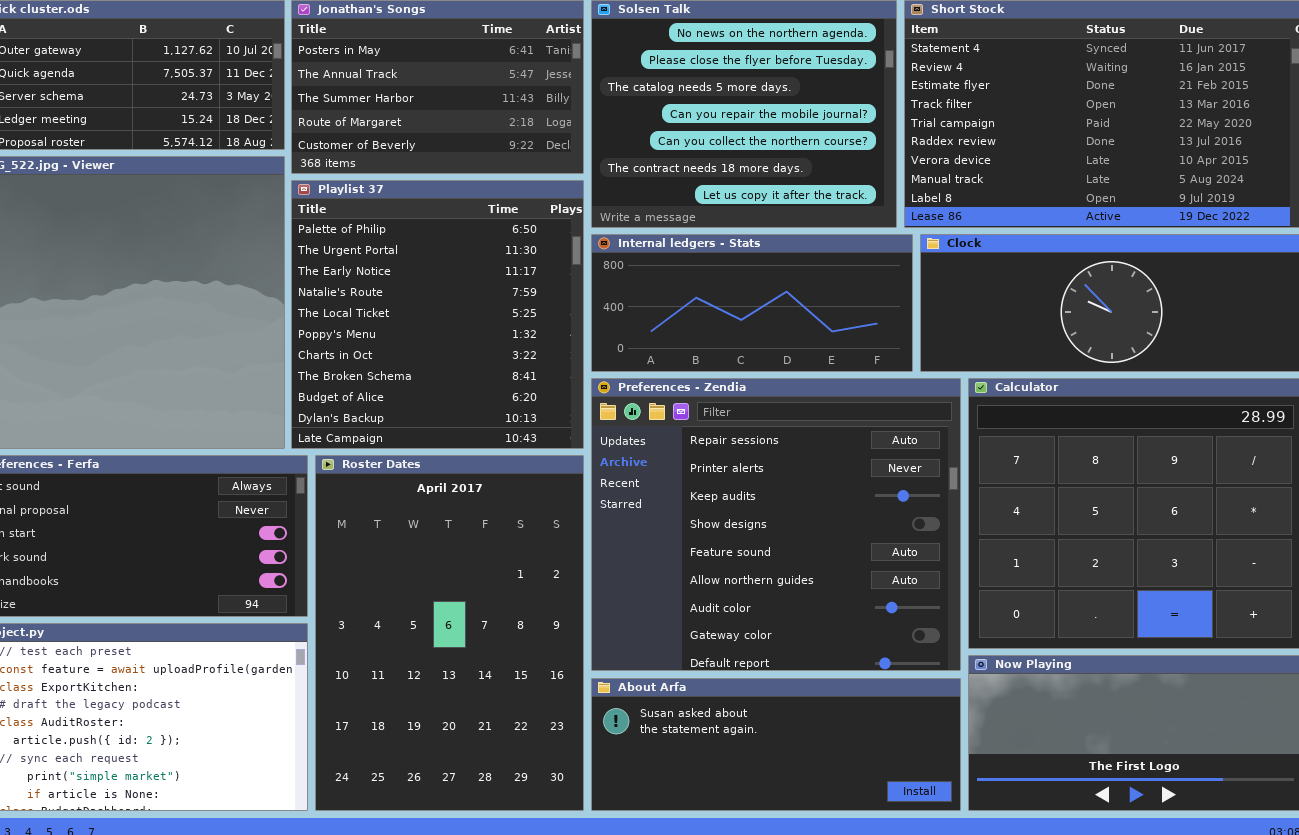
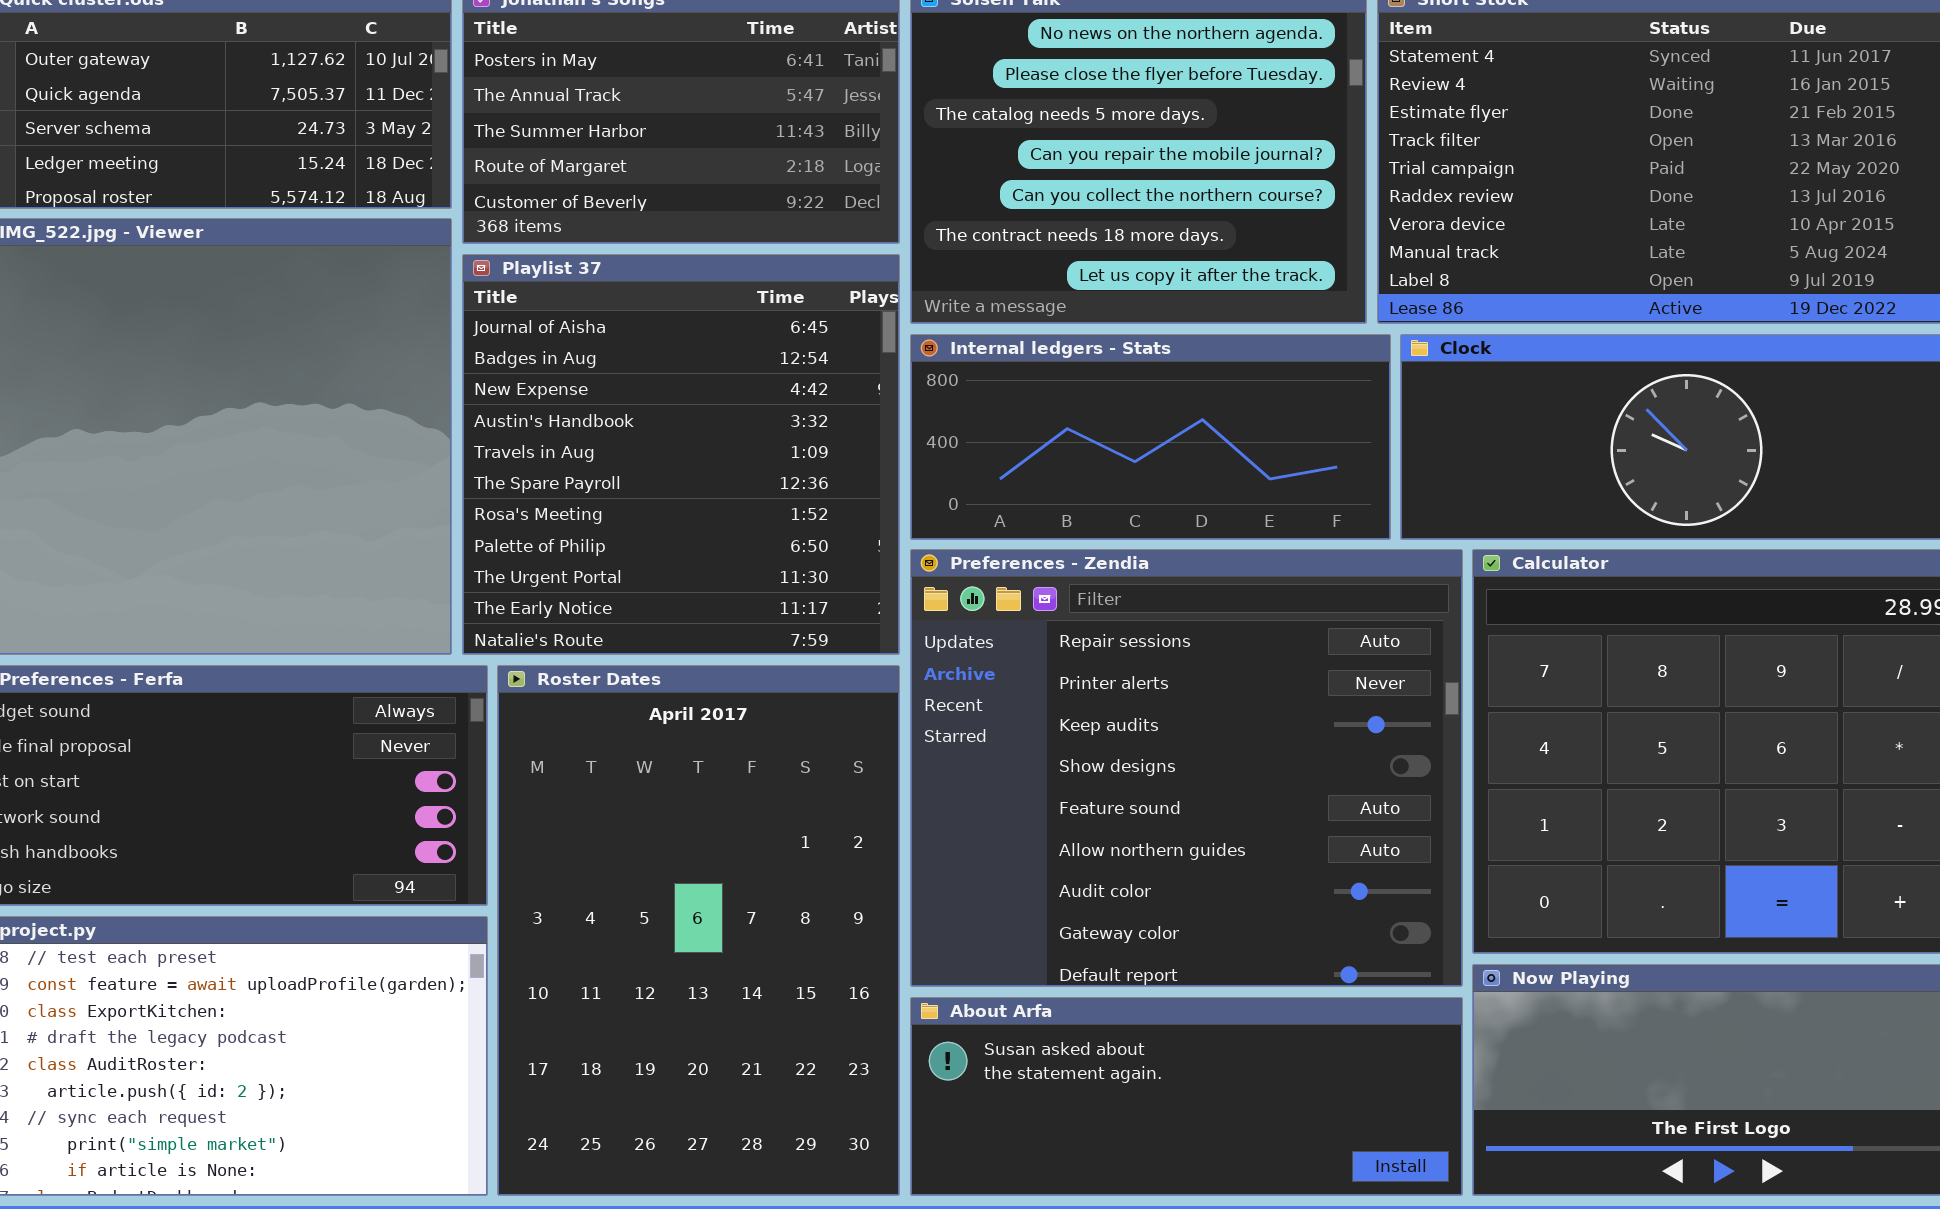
Playlist 37: [291,180,584,449] -> [462,254,900,655], scrolled up 7 rows

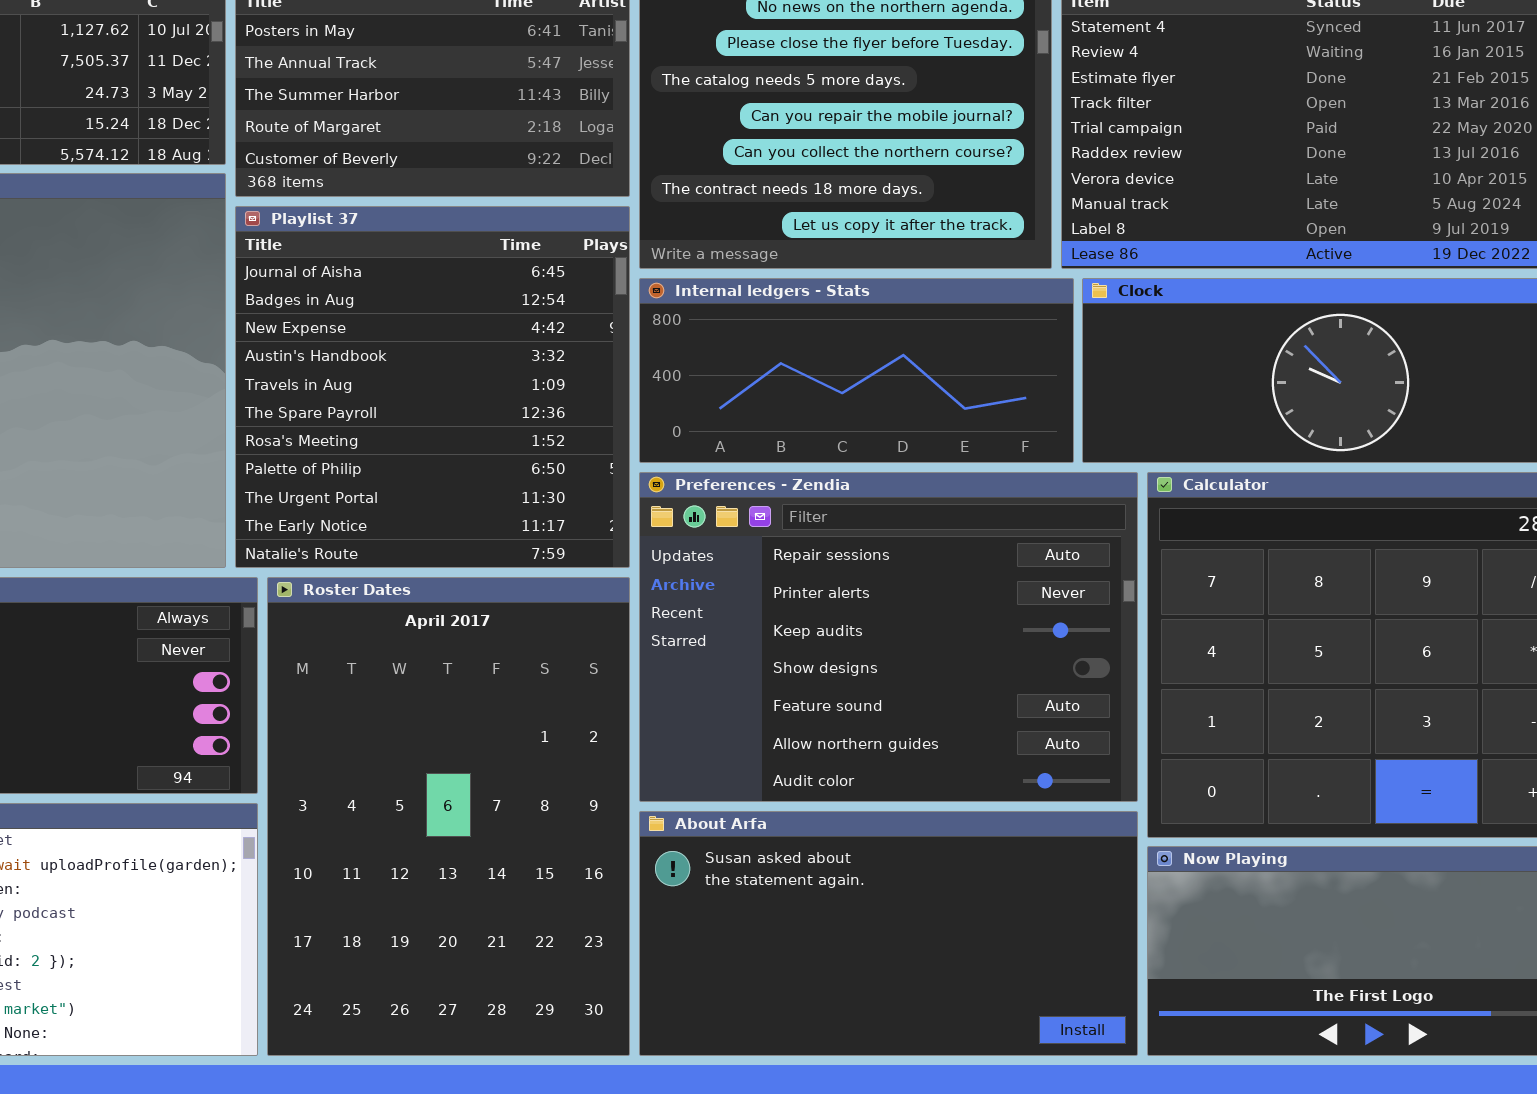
Preferences - Zendia: [910,549,1463,987] -> [639,472,1138,802], resized
About Arfa: [910,997,1463,1196] -> [639,811,1138,1056], resized

